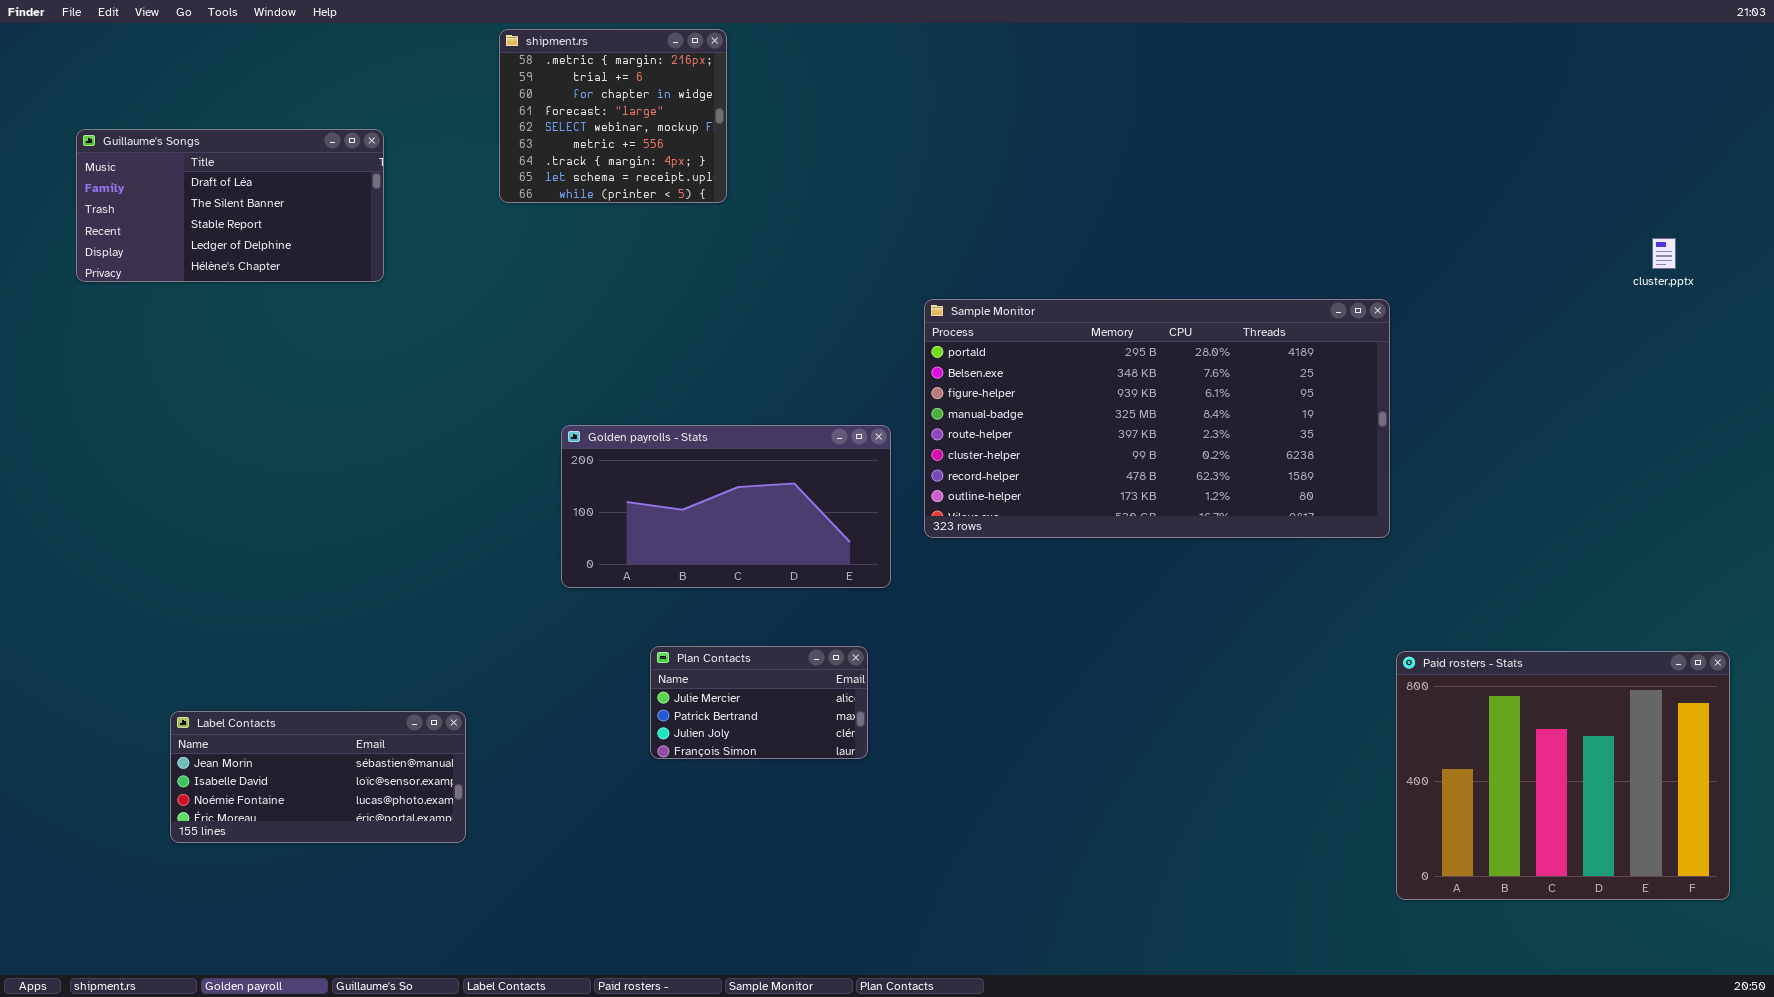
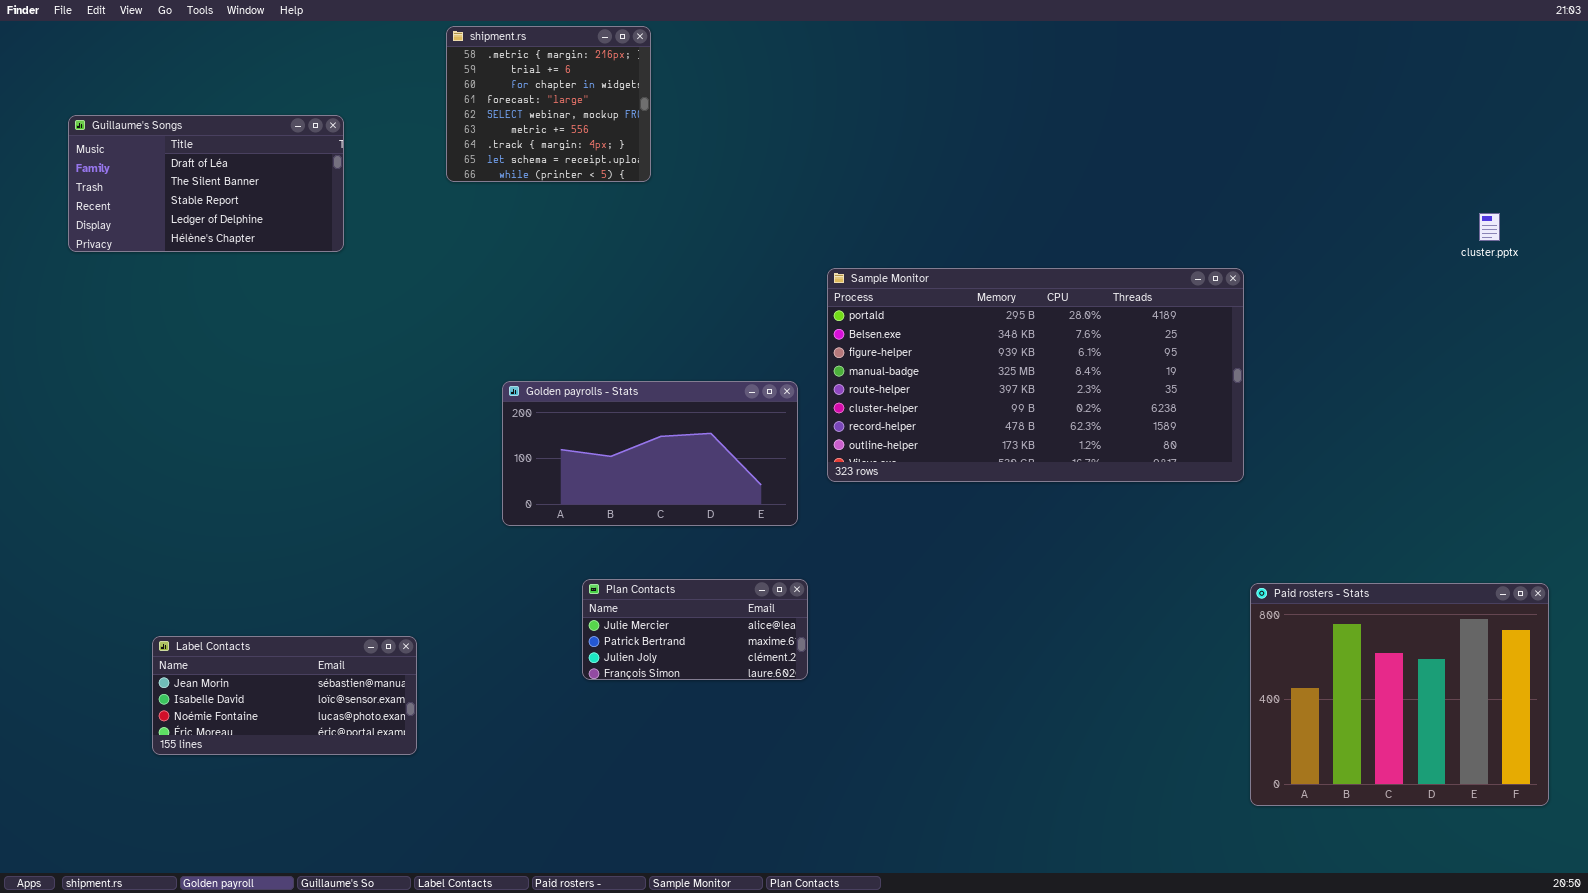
Plan Contacts: [650,646,868,759] -> [582,579,808,680], resized

